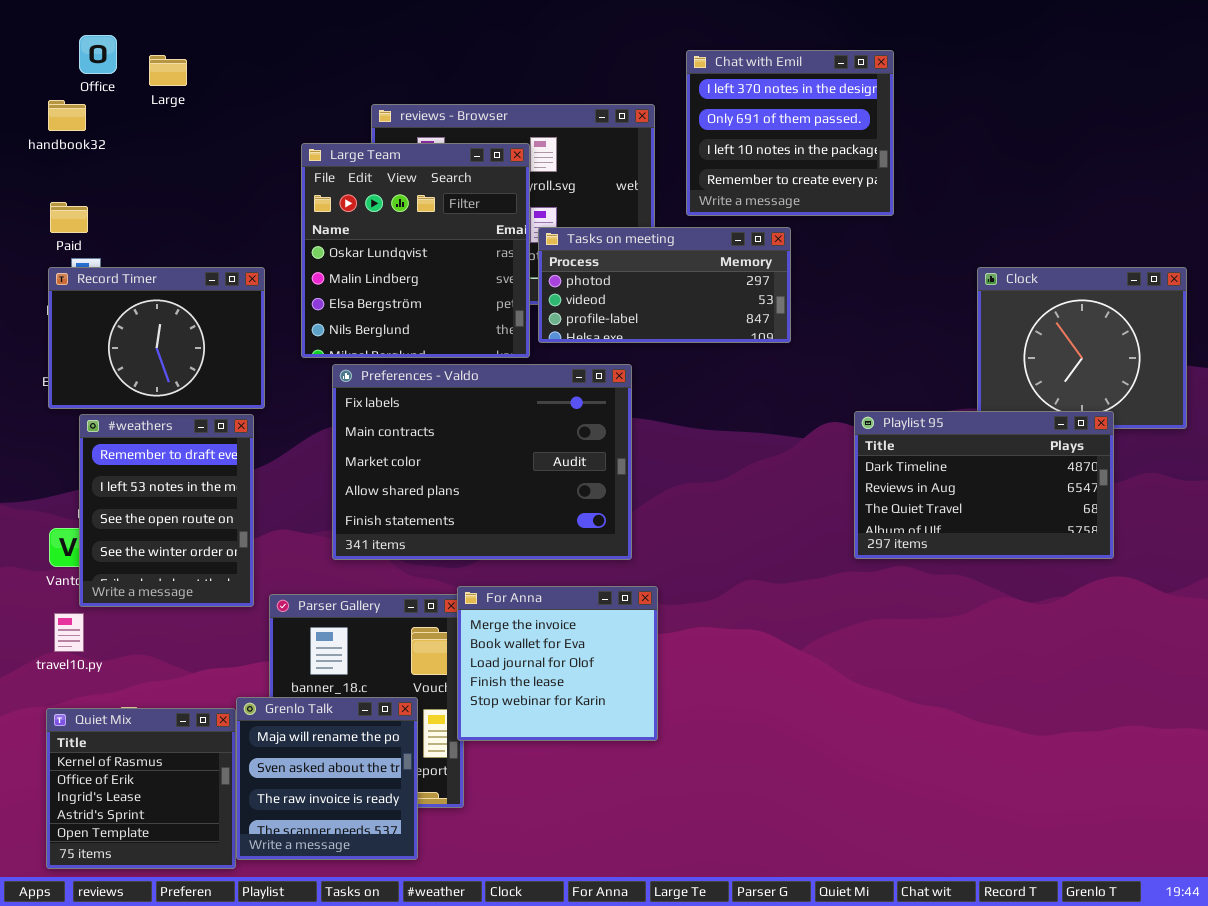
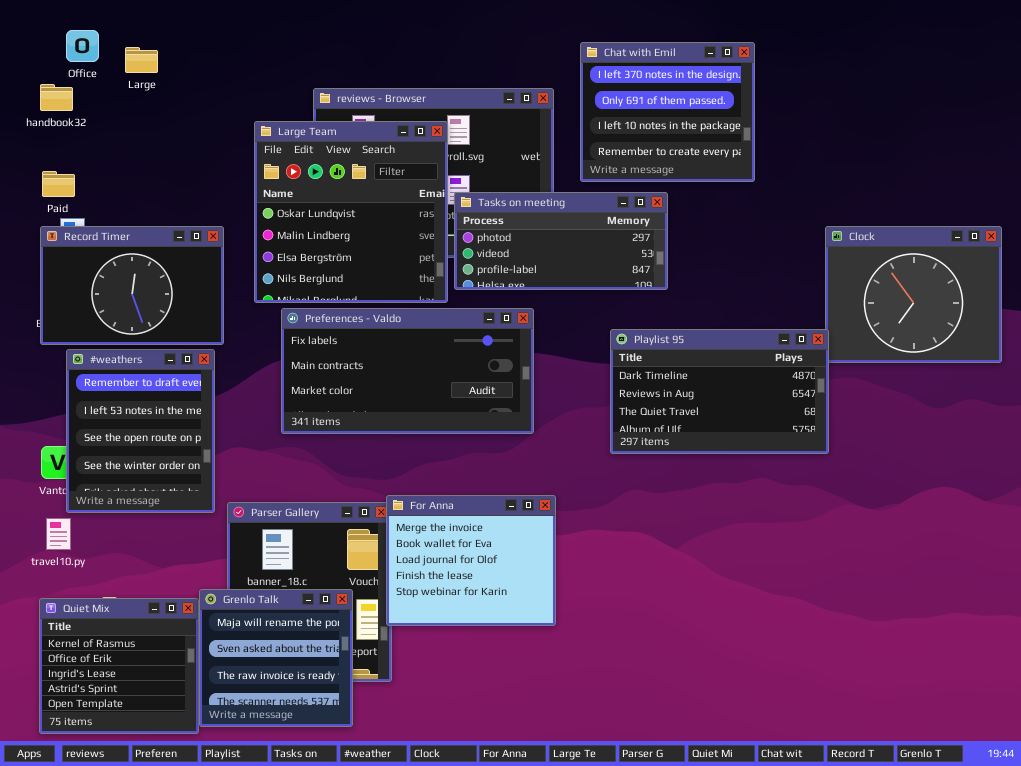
Preferences - Valdo: [332,364,632,560] -> [281,308,534,434], resized
Playlist 95: [854,411,1114,559] -> [610,329,829,454], moved

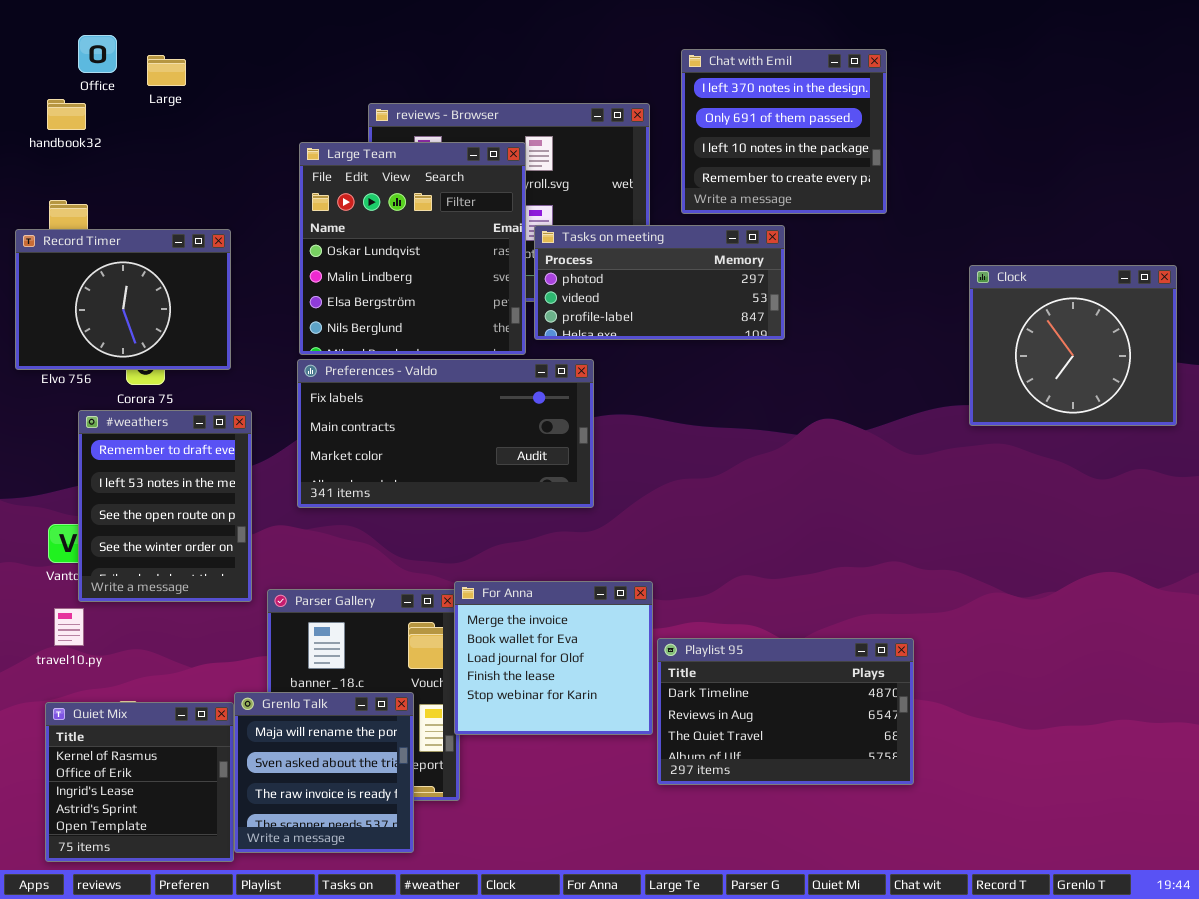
Record Timer: [40,226,224,345] -> [15,229,231,370], moved
Preferences - Valdo: [281,308,534,434] -> [297,359,594,508], moved
Playlist 95: [610,329,829,454] -> [657,638,914,785], moved

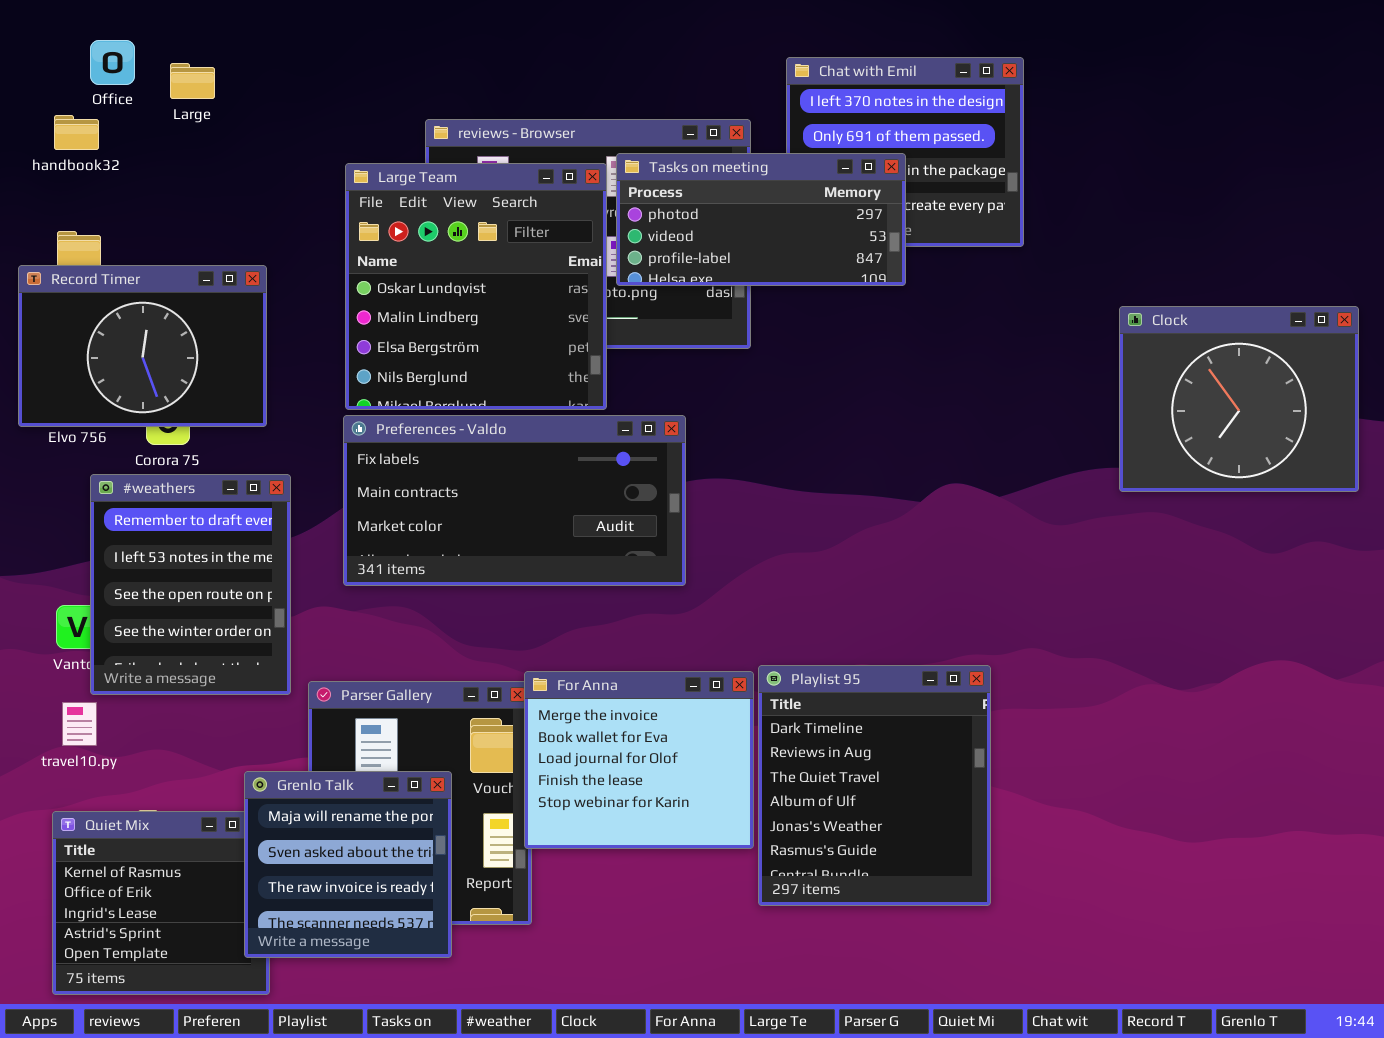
Tasks on meeting: [534,225,785,340] -> [616,153,906,286], moved
Playlist 95: [657,638,914,785] -> [758,665,991,906], resized
Grenlo Talk: [234,692,414,853] -> [244,771,452,958], moved

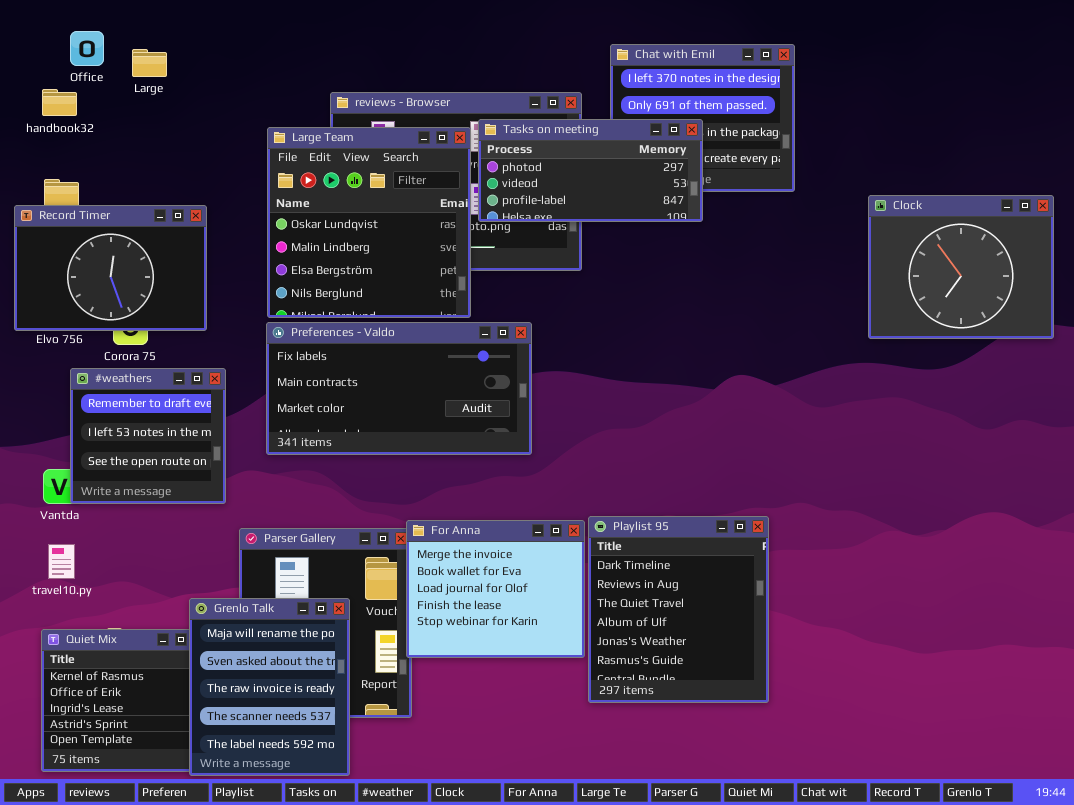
Clock: [1119,306,1359,492] -> [868,195,1054,339], moved
#weathers: [90,474,291,695] -> [70,368,226,504], resized
Grenlo Talk: [244,771,452,958] -> [189,598,350,776], resized

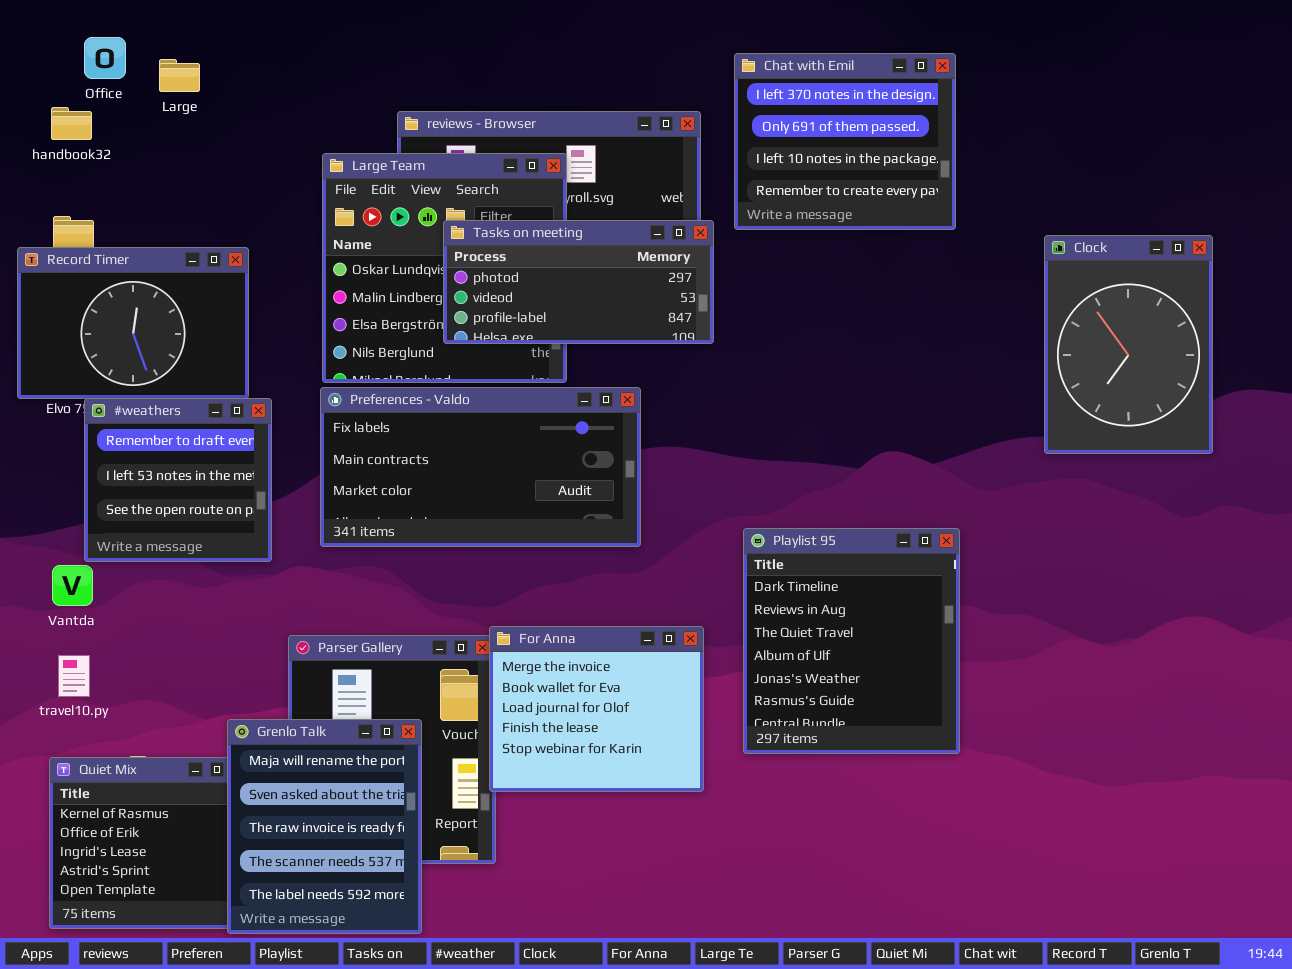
Tasks on meeting: [478,119,703,222] -> [443,220,714,344], moved
Clock: [868,195,1054,339] -> [1044,235,1213,454], resized
#weathers: [70,368,226,504] -> [84,398,272,562], moved
Playlist 95: [588,516,769,703] -> [743,528,960,754], moved

